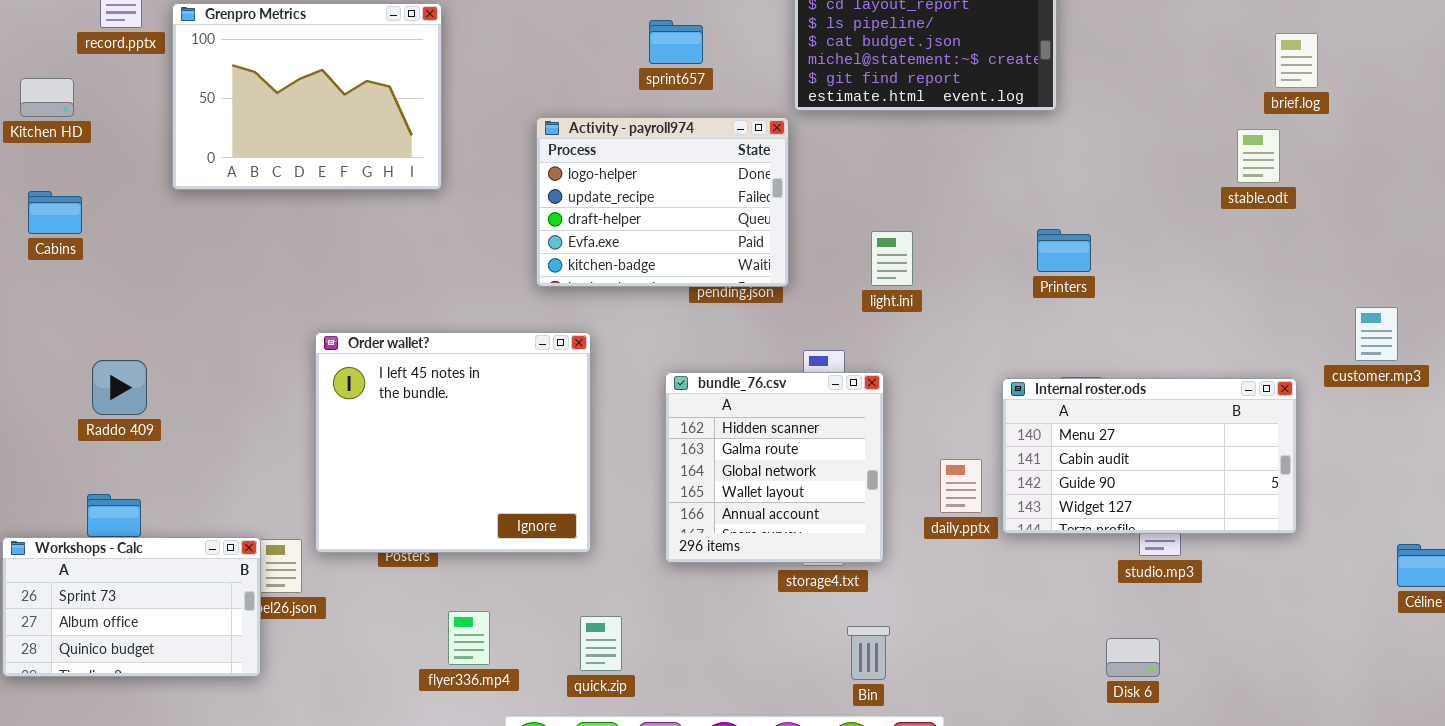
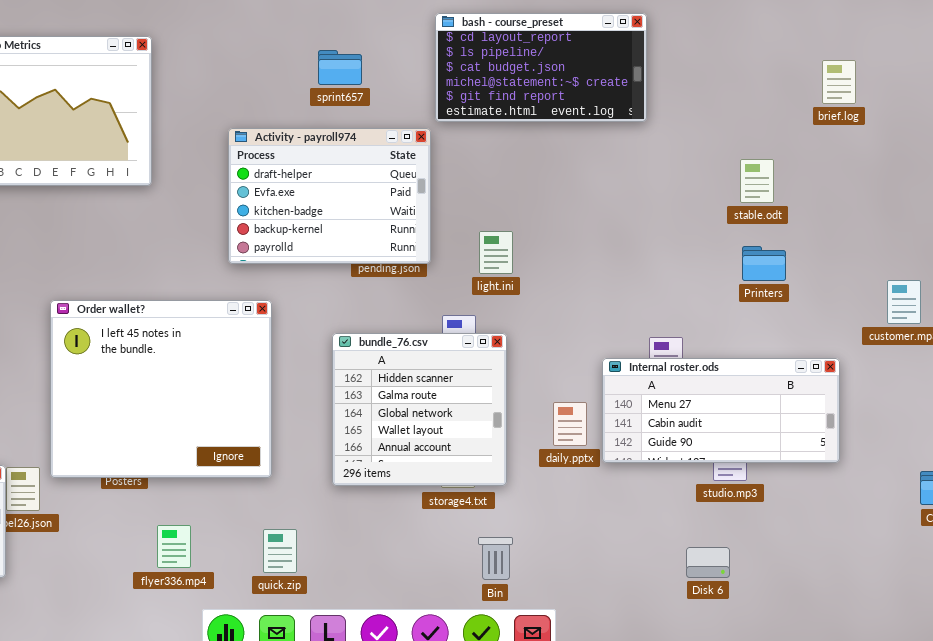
Activity - payroll974: [536,117,789,287] -> [228,128,431,264], scrolled down 2 rows
stable.odt: [1237,129,1280,183] -> [740,159,774,203], moved
Printers: [1037,229,1091,272] -> [742,246,786,281], moved
light.ini: [871,231,913,286] -> [479,231,513,274], moved
Internal roster.ods: [1002,378,1297,534] -> [602,358,840,463], resized

